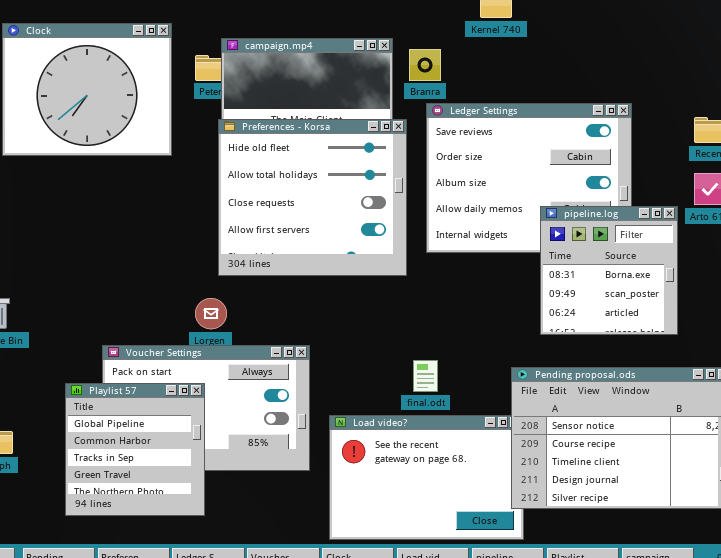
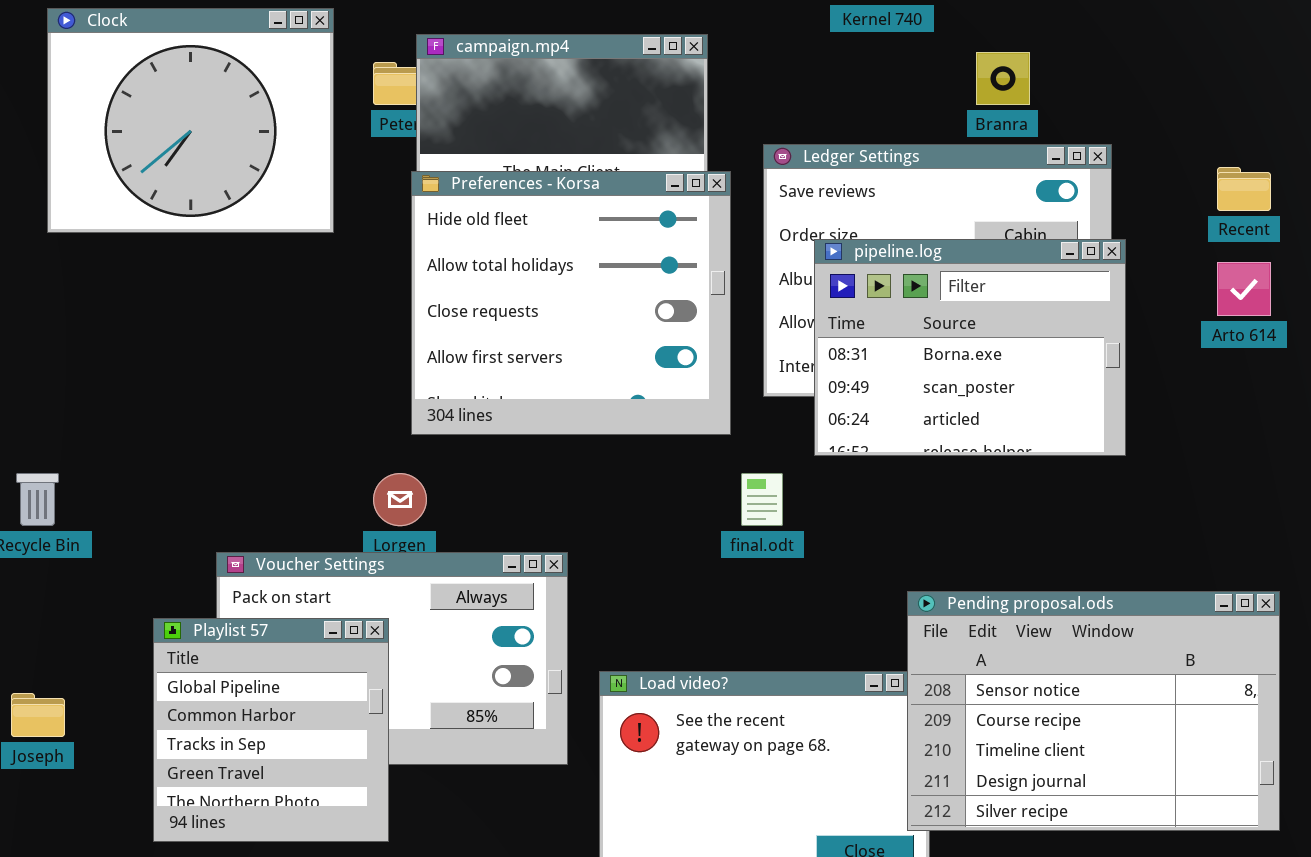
Branra: [409,49,441,81] -> [976,52,1030,105], moved
pipeline.log: [540,206,678,335] -> [814,239,1126,456], moved, resized
final.odt: [413,360,438,392] -> [741,473,783,526], moved

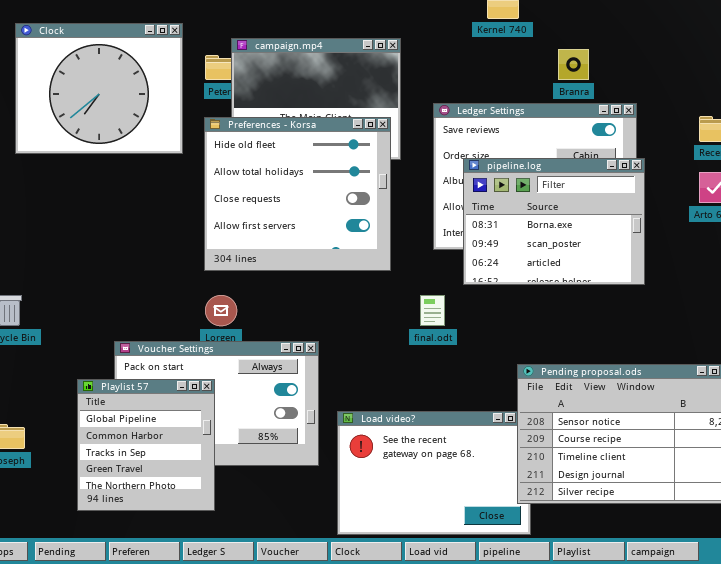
Preferences - Korsa: [411,171,731,435] -> [204,117,391,271], moved

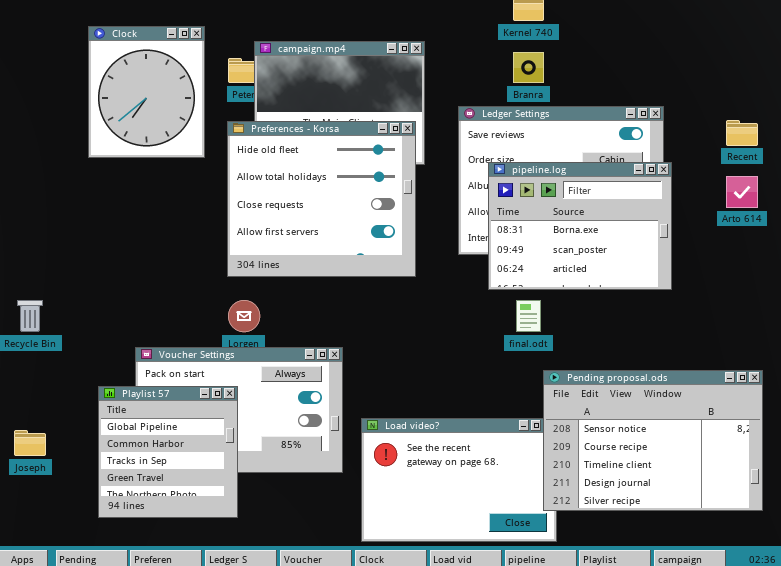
Clock: [15,23,183,154] -> [88,26,205,158], resized
Branra: [558,49,589,80] -> [513,52,544,83], moved
final.odt: [420,295,445,326] -> [516,300,541,332], moved

